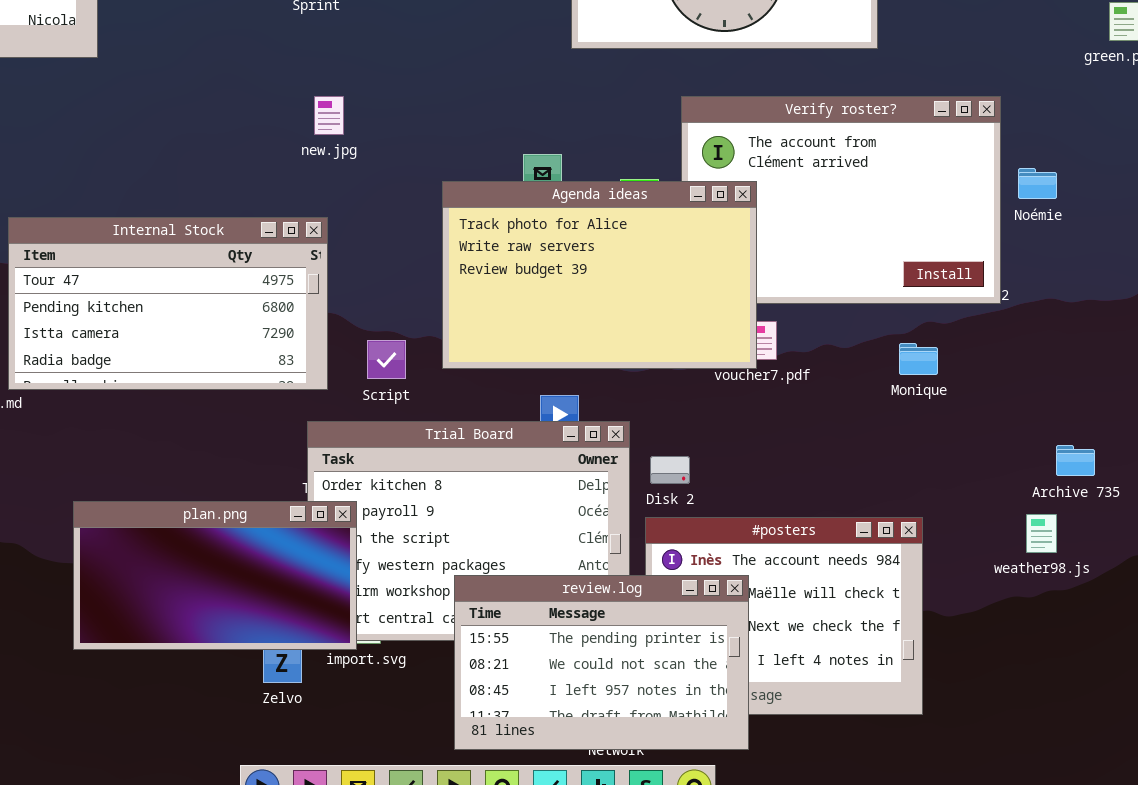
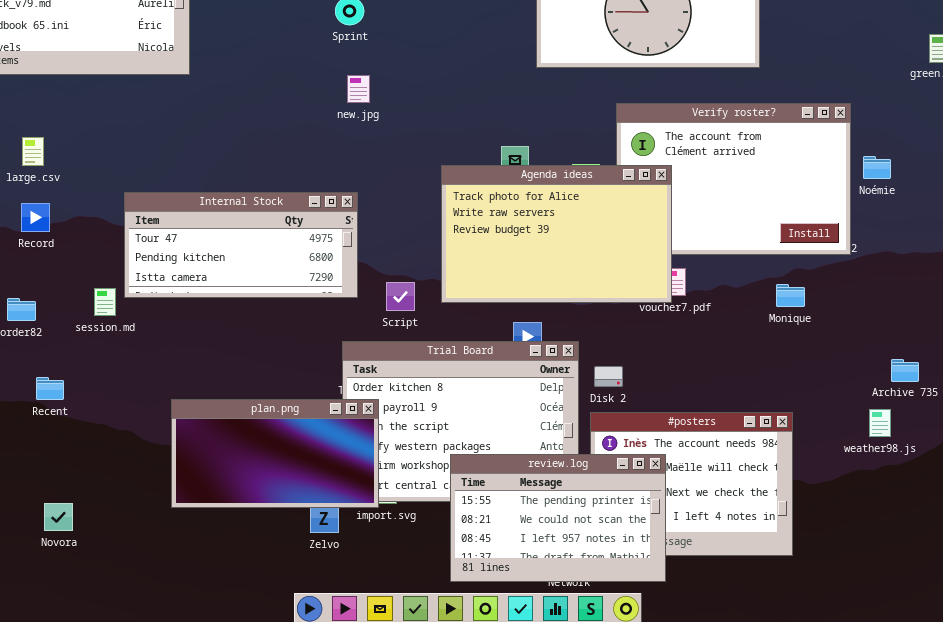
new.jpg: [314,96,344,135] -> [347,75,370,103], moved
Internal Stock: [8,217,328,390] -> [124,192,358,298], resized

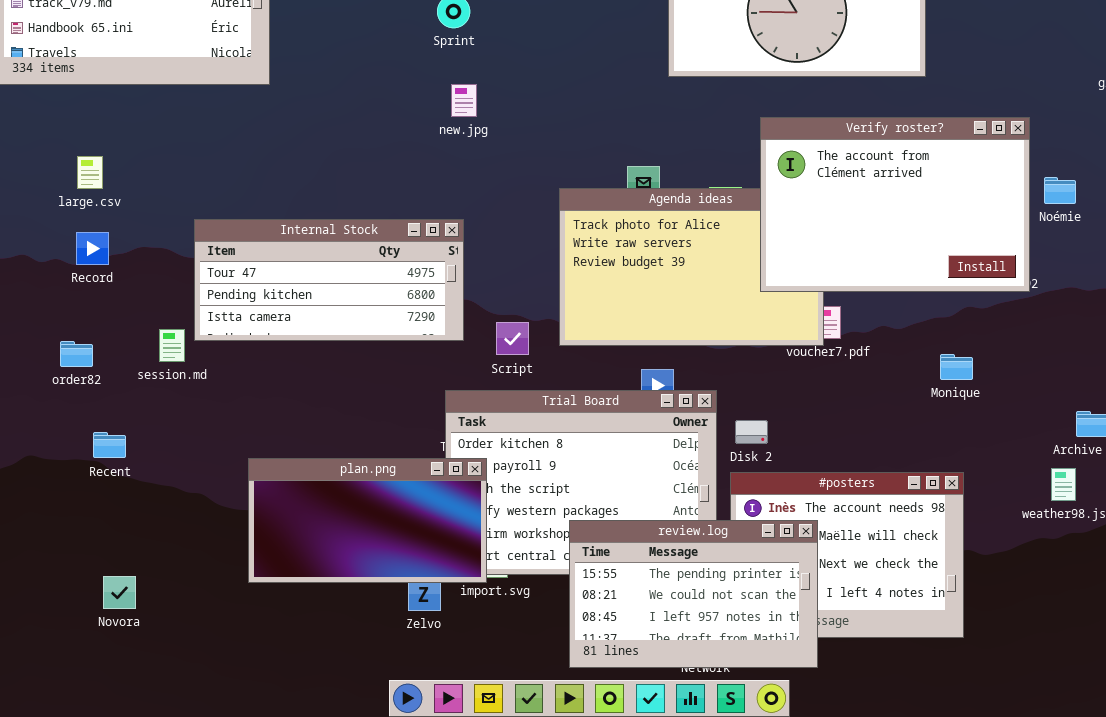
Verify roster?: [616,103,851,255] -> [760,117,1030,292], raised
Monique: [776,284,805,307] -> [940,354,973,380], moved

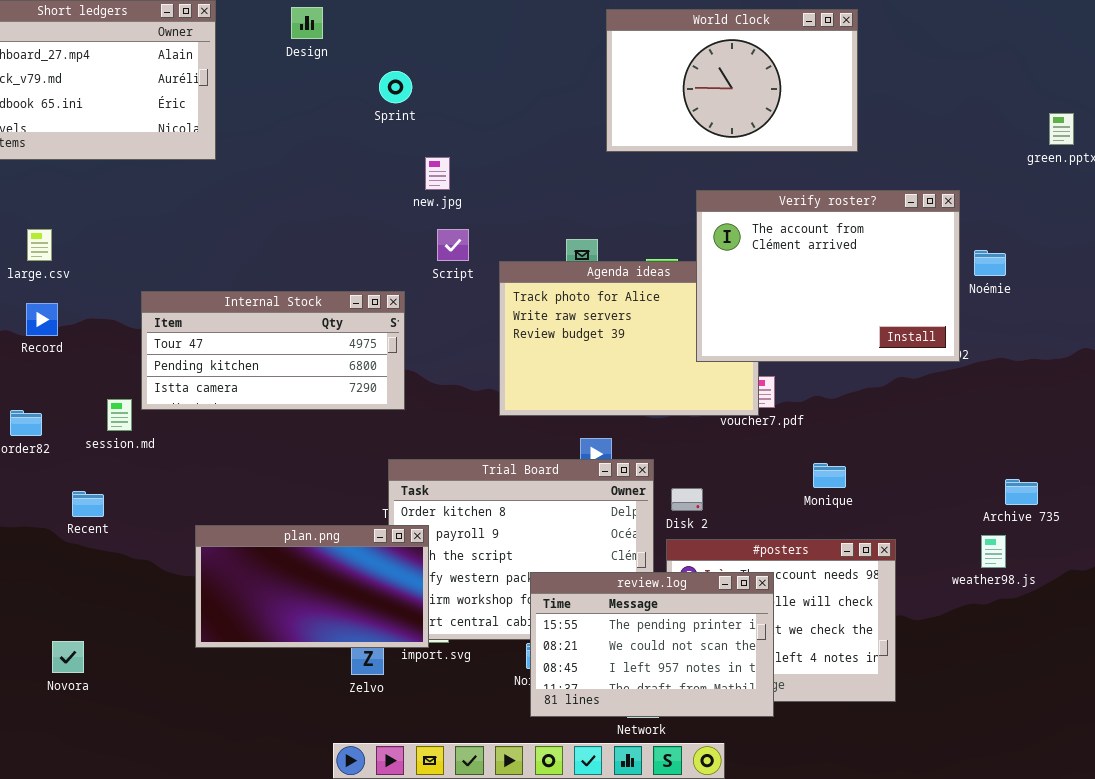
new.jpg: [451,84,477,117] -> [425,157,450,190], moved
Script: [496,322,529,355] -> [437,229,469,261], moved
Monique: [940,354,973,380] -> [813,463,846,488], moved
Recent: [93,432,126,458] -> [72,491,104,517], moved
review.log: [569,520,818,668] -> [530,572,774,717], moved

